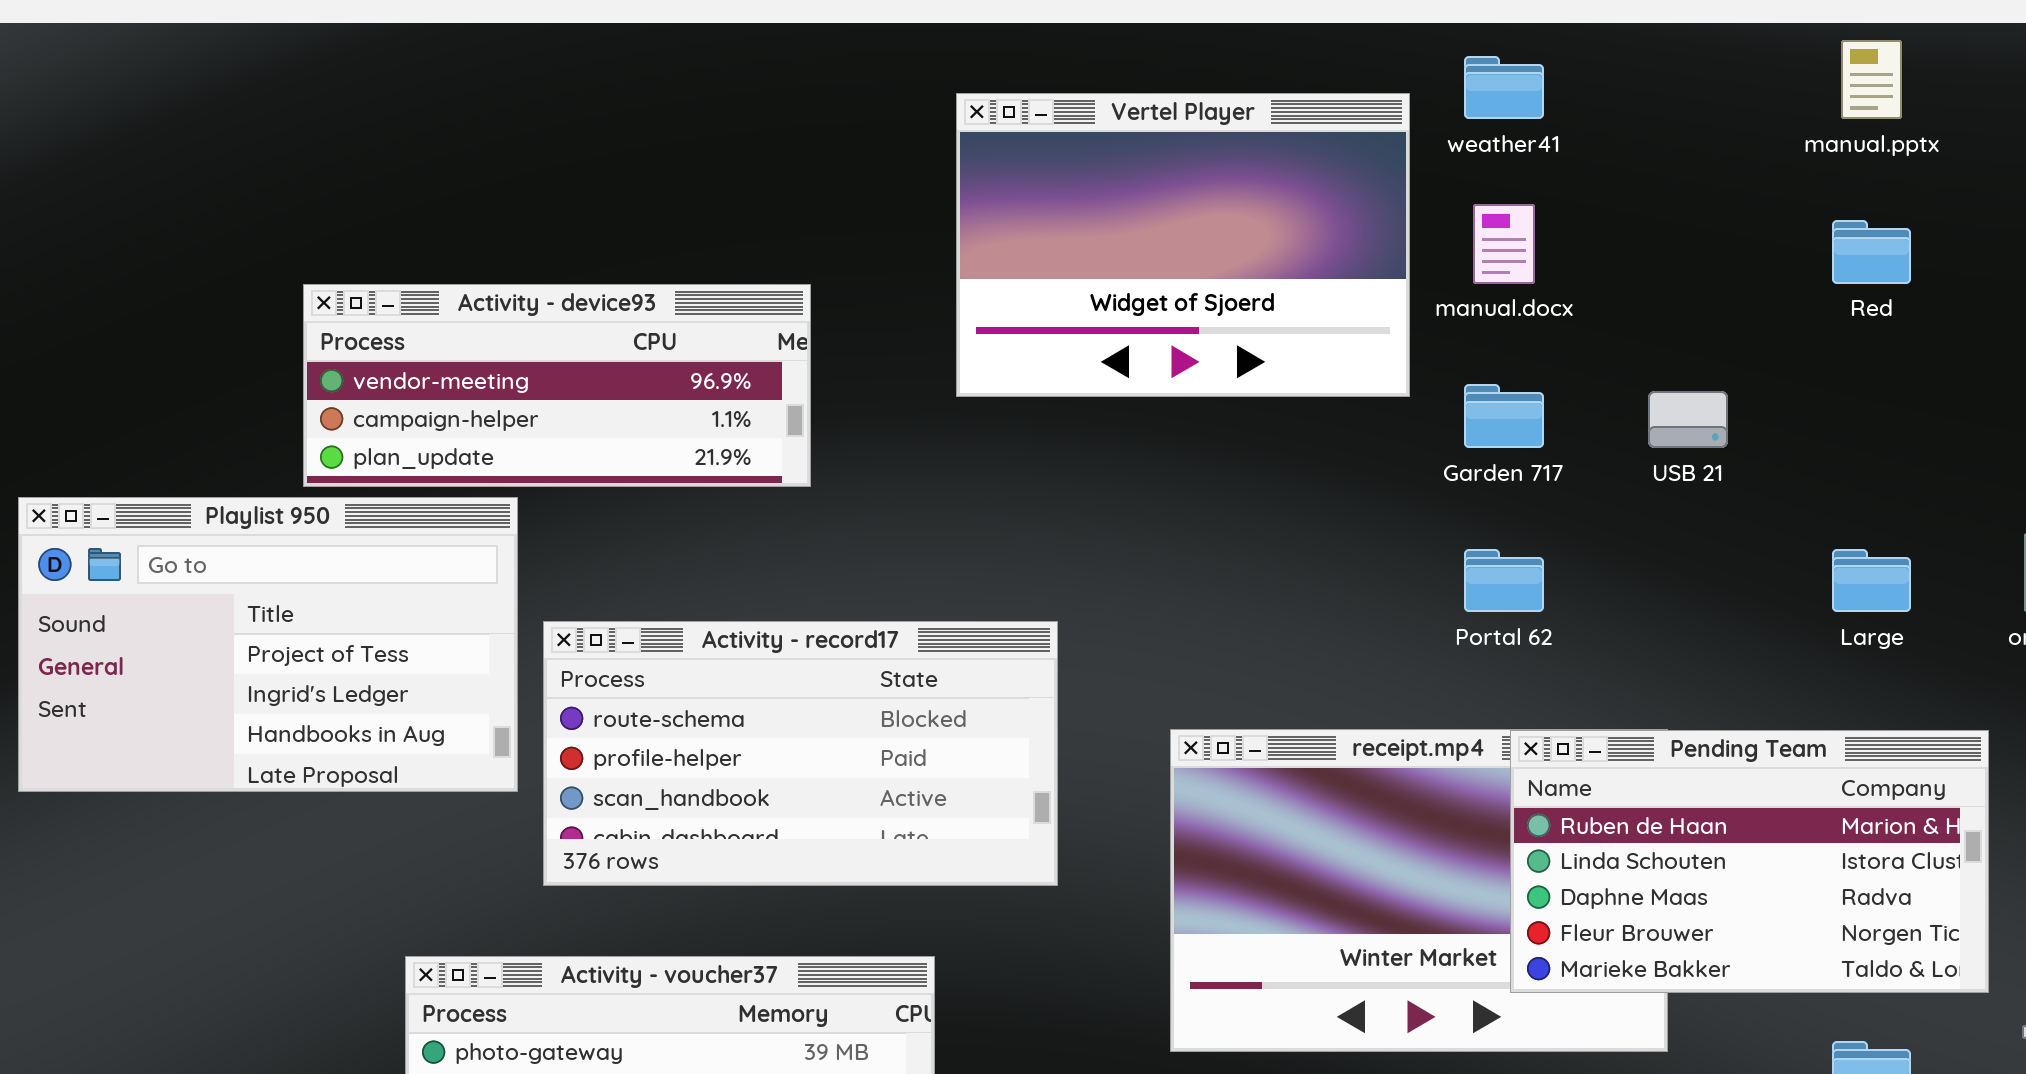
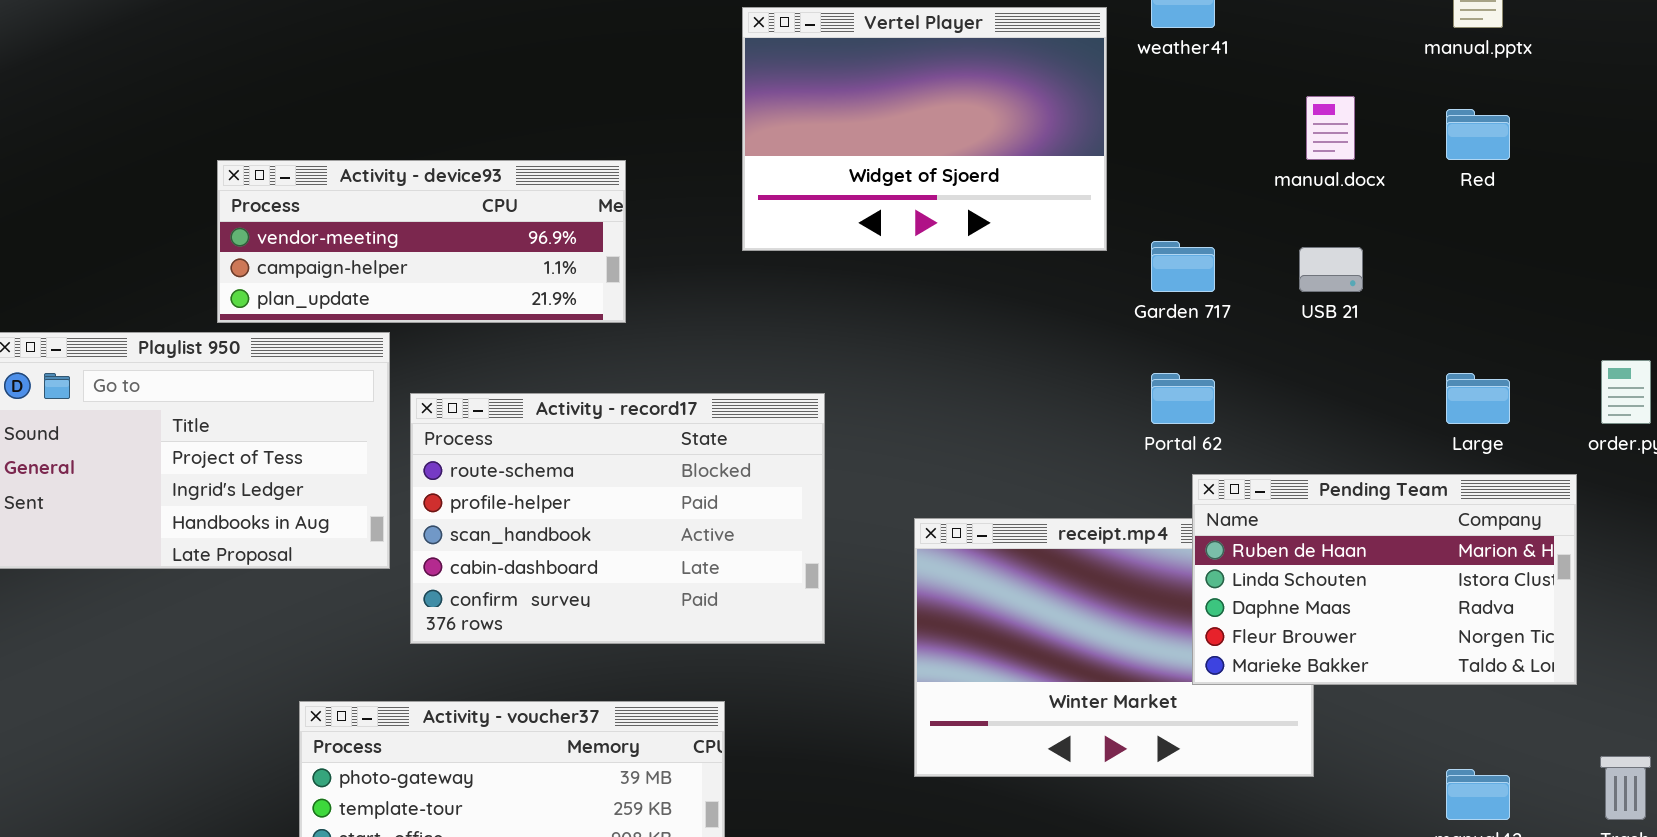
manual.docx: [1473,204,1535,284] -> [1306,96,1355,160], moved
Activity - record17: [543,621,1058,886] -> [410,393,825,644], resized
Pending Team: [1510,730,1989,993] -> [1192,474,1577,685], moved

